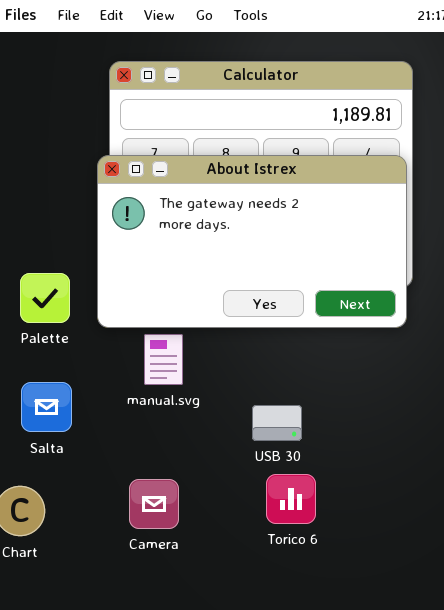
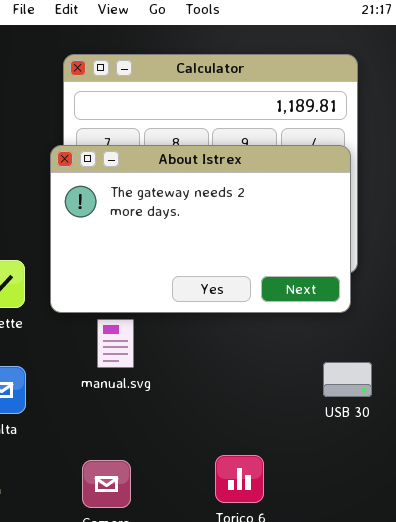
USB 30: [252,405,302,441] -> [323,362,372,397], moved

